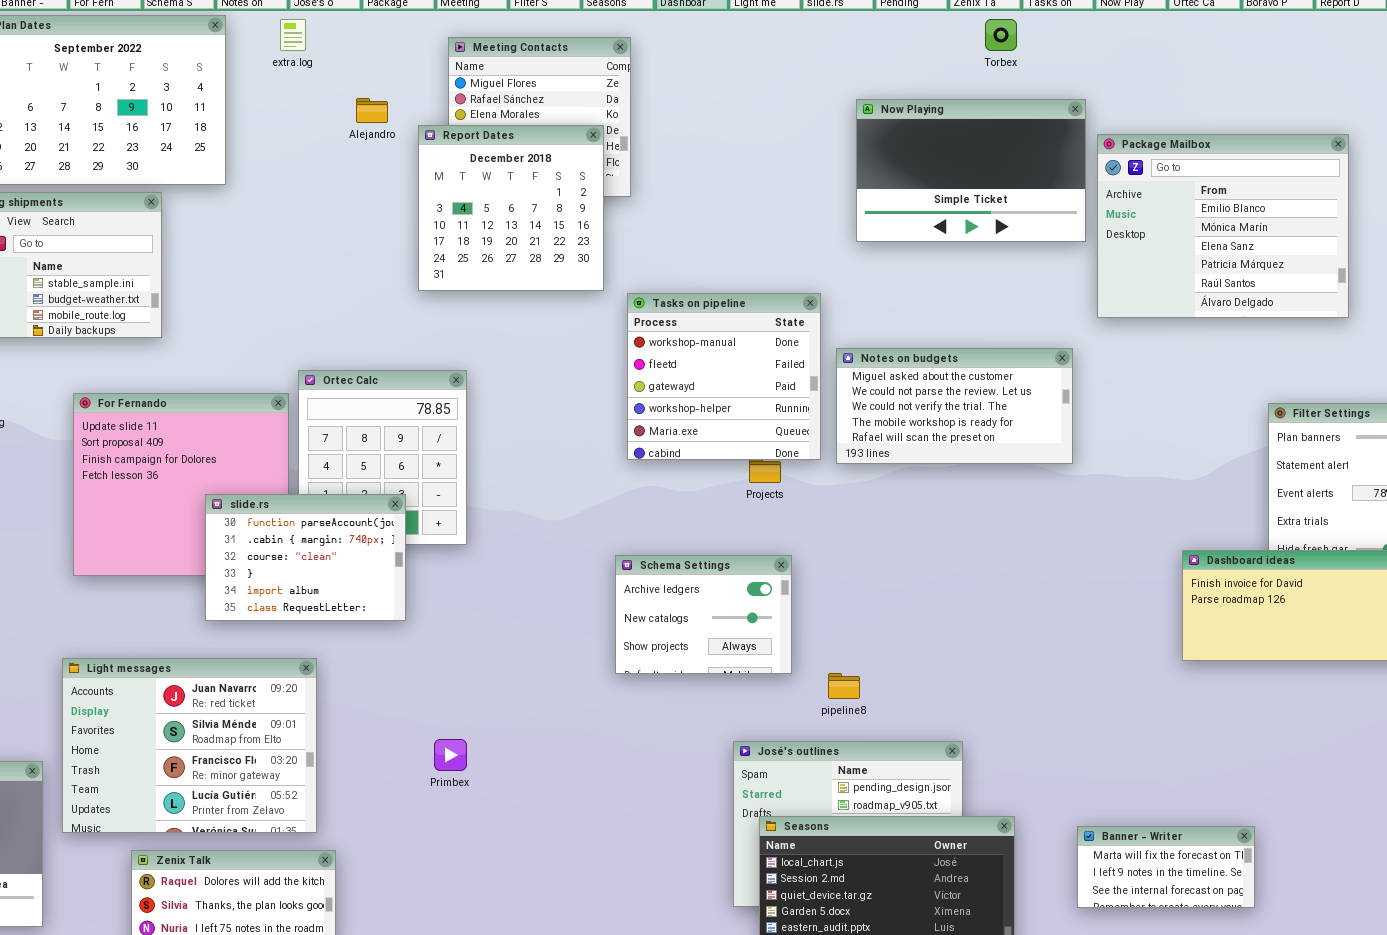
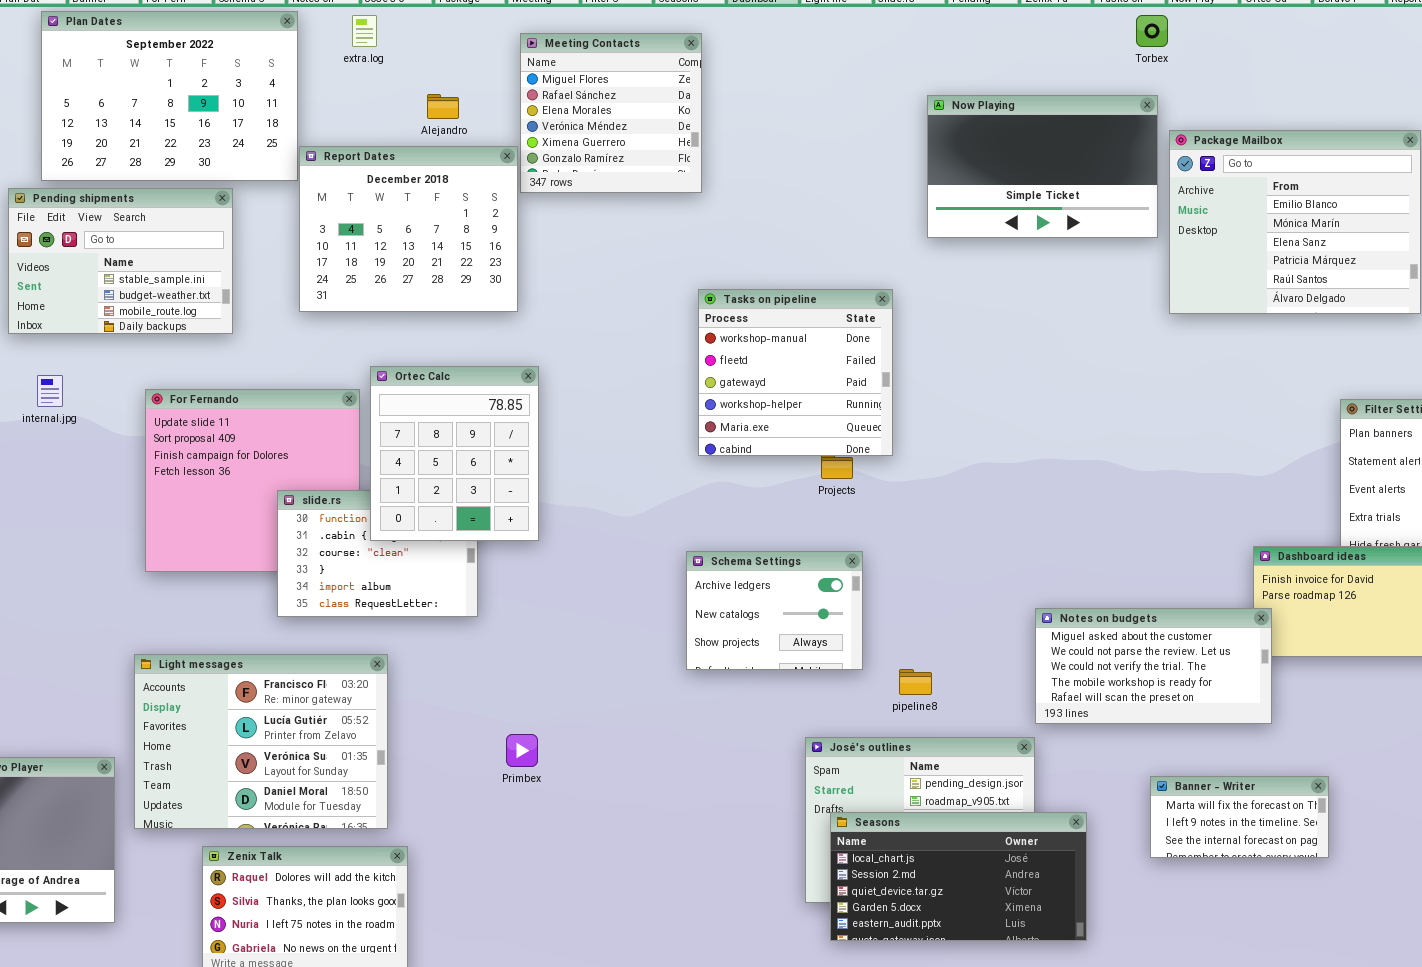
Torbex: [985,19,1017,51] -> [1136,15,1168,47], moved
Report Dates: [418,125,604,291] -> [299,146,518,312], moved, resized
Notes on budgets: [836,348,1073,464] -> [1035,608,1272,724], moved
Ortec Calc: [298,370,467,545] -> [370,366,539,541], raised
Light messages: [62,658,317,833] -> [134,654,388,829], scrolled down 2 rows
Banner - Writer: [1077,826,1255,908] -> [1150,776,1329,858], moved

